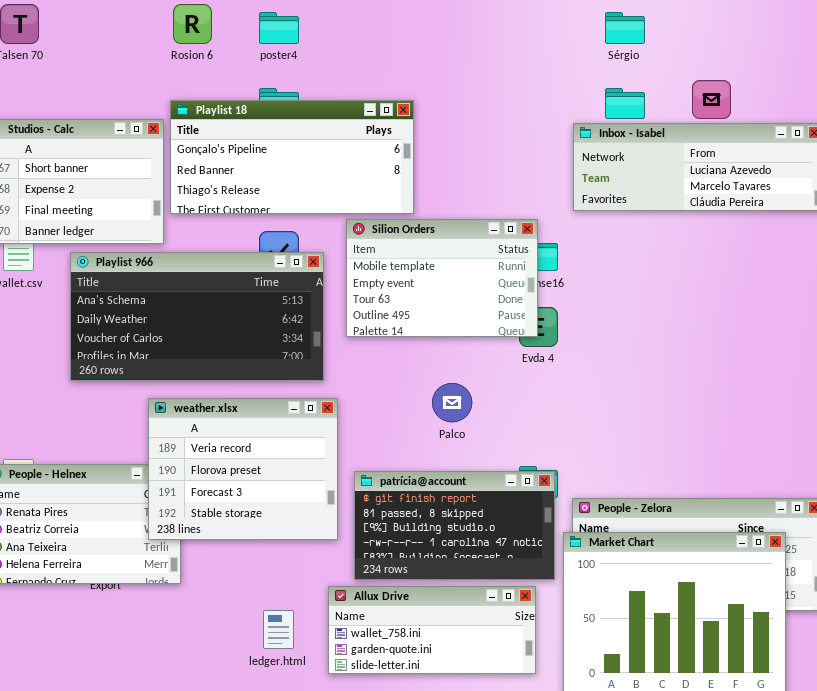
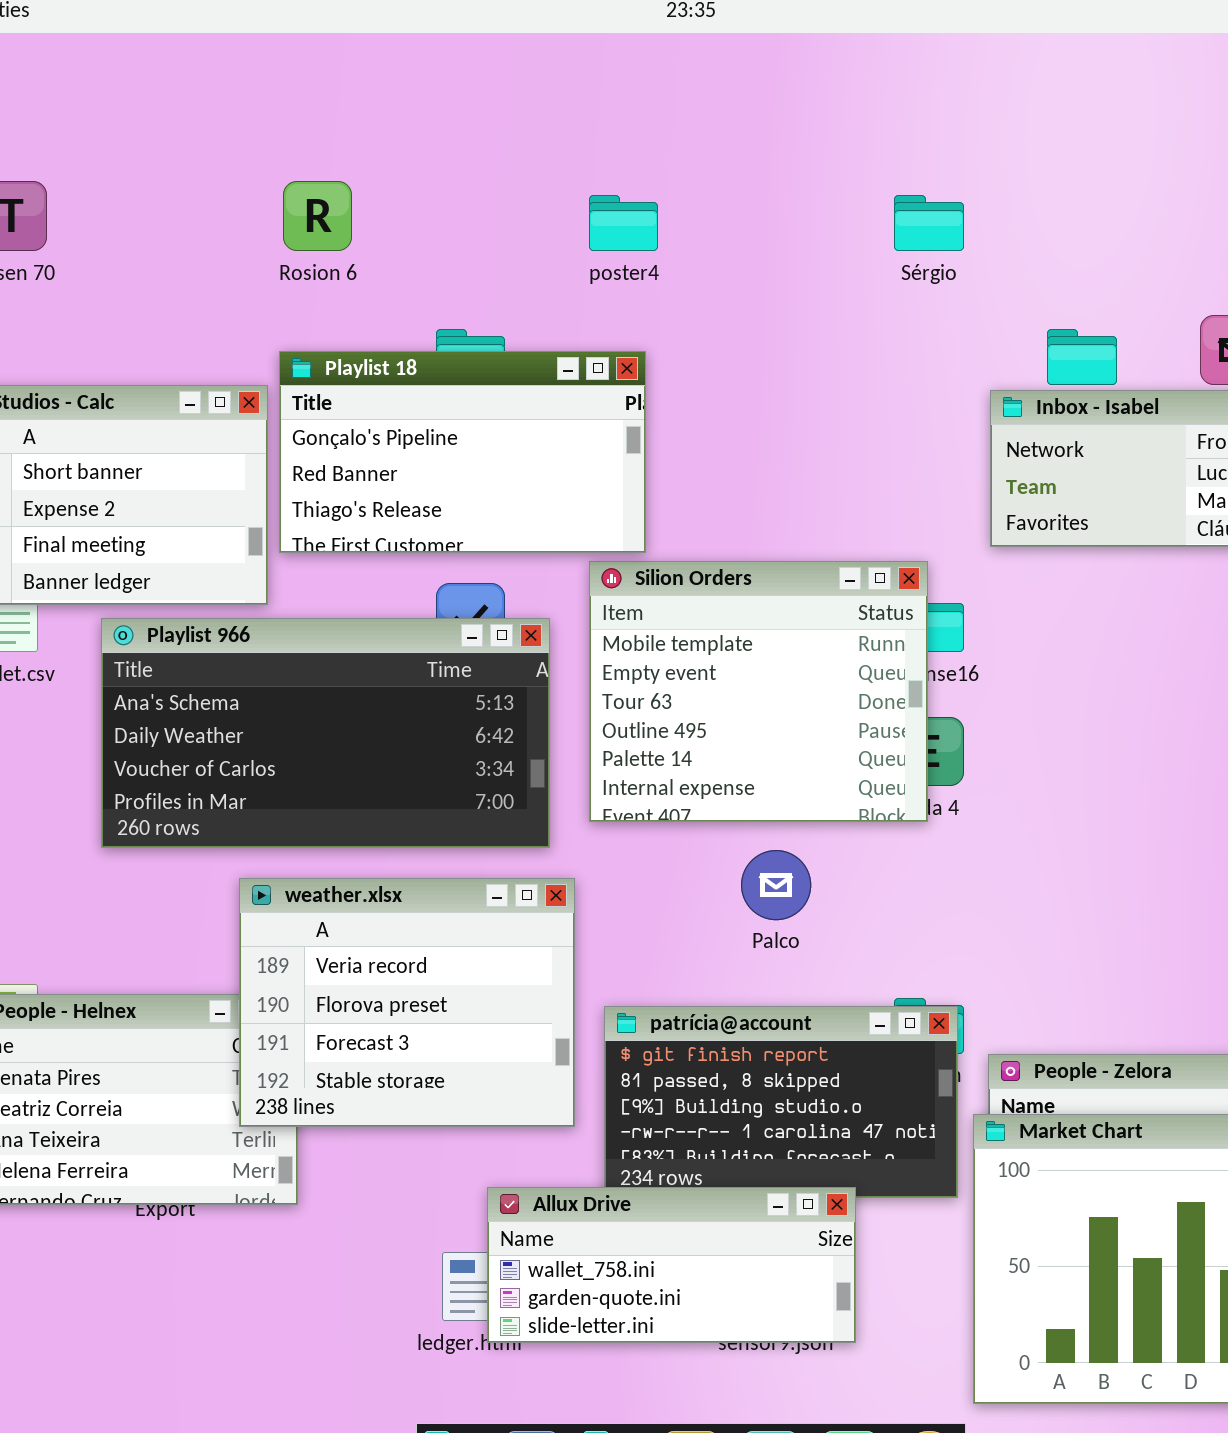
poster4: [259,12,299,44] -> [589,195,658,251], moved
Sérgio: [605,12,645,44] -> [894,195,964,251], moved
Playlist 18: [170,100,414,214] -> [279,351,646,553], resized
Silion Orders: [346,219,538,337] -> [589,561,928,822], resized
Allux Drive: [328,586,536,674] -> [487,1187,856,1343], moved

